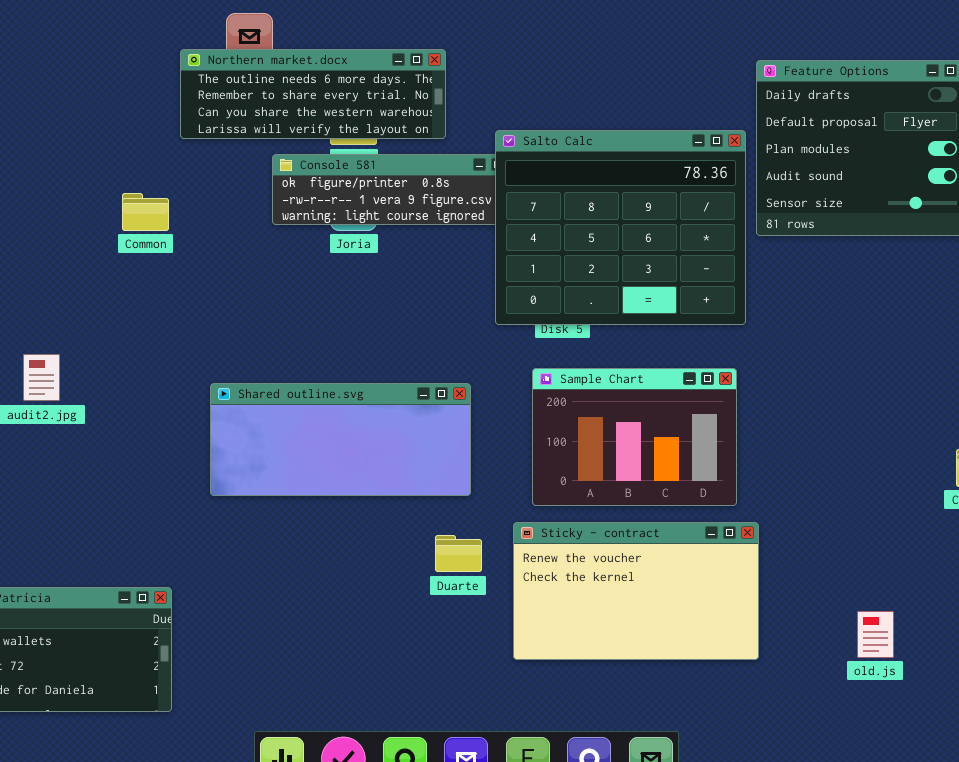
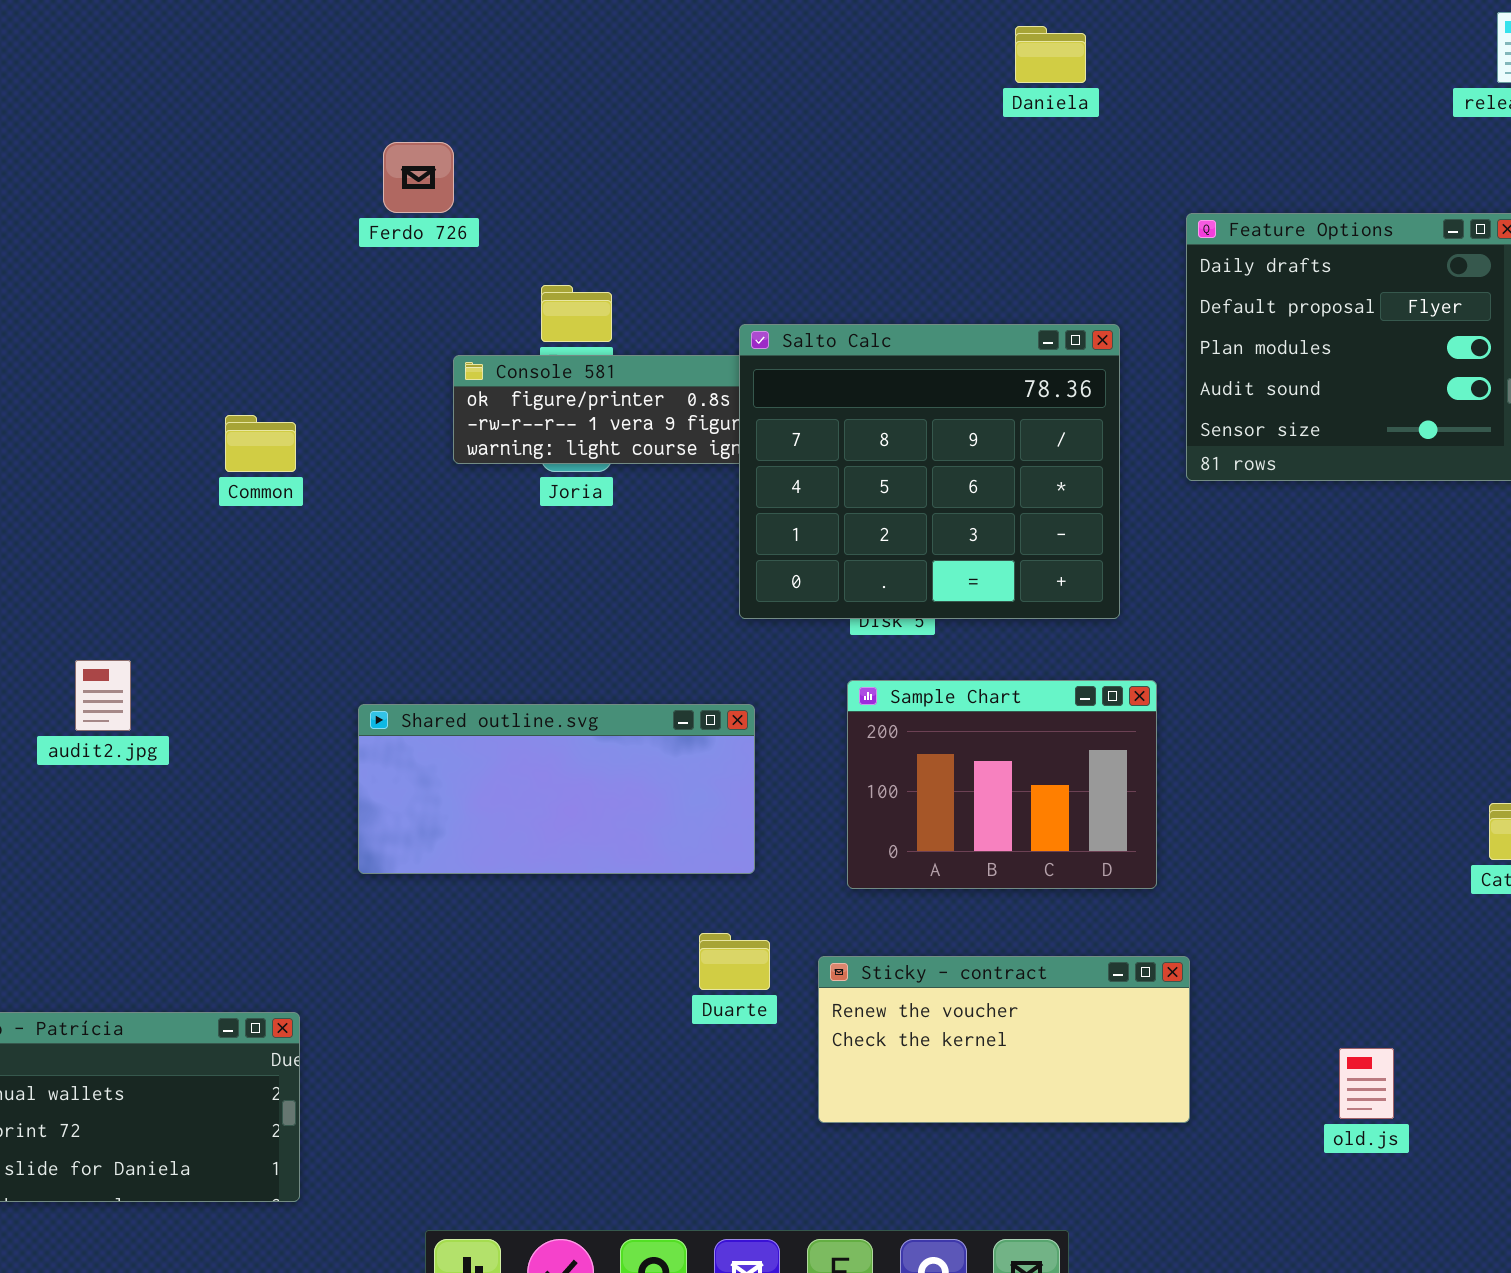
Northern market.docx: [180,49,446,139] -> none, closed
Salto Calc: [495,130,746,325] -> [739,324,1120,619], moved
Sticky - contract: [513,522,759,660] -> [818,956,1190,1123], resized

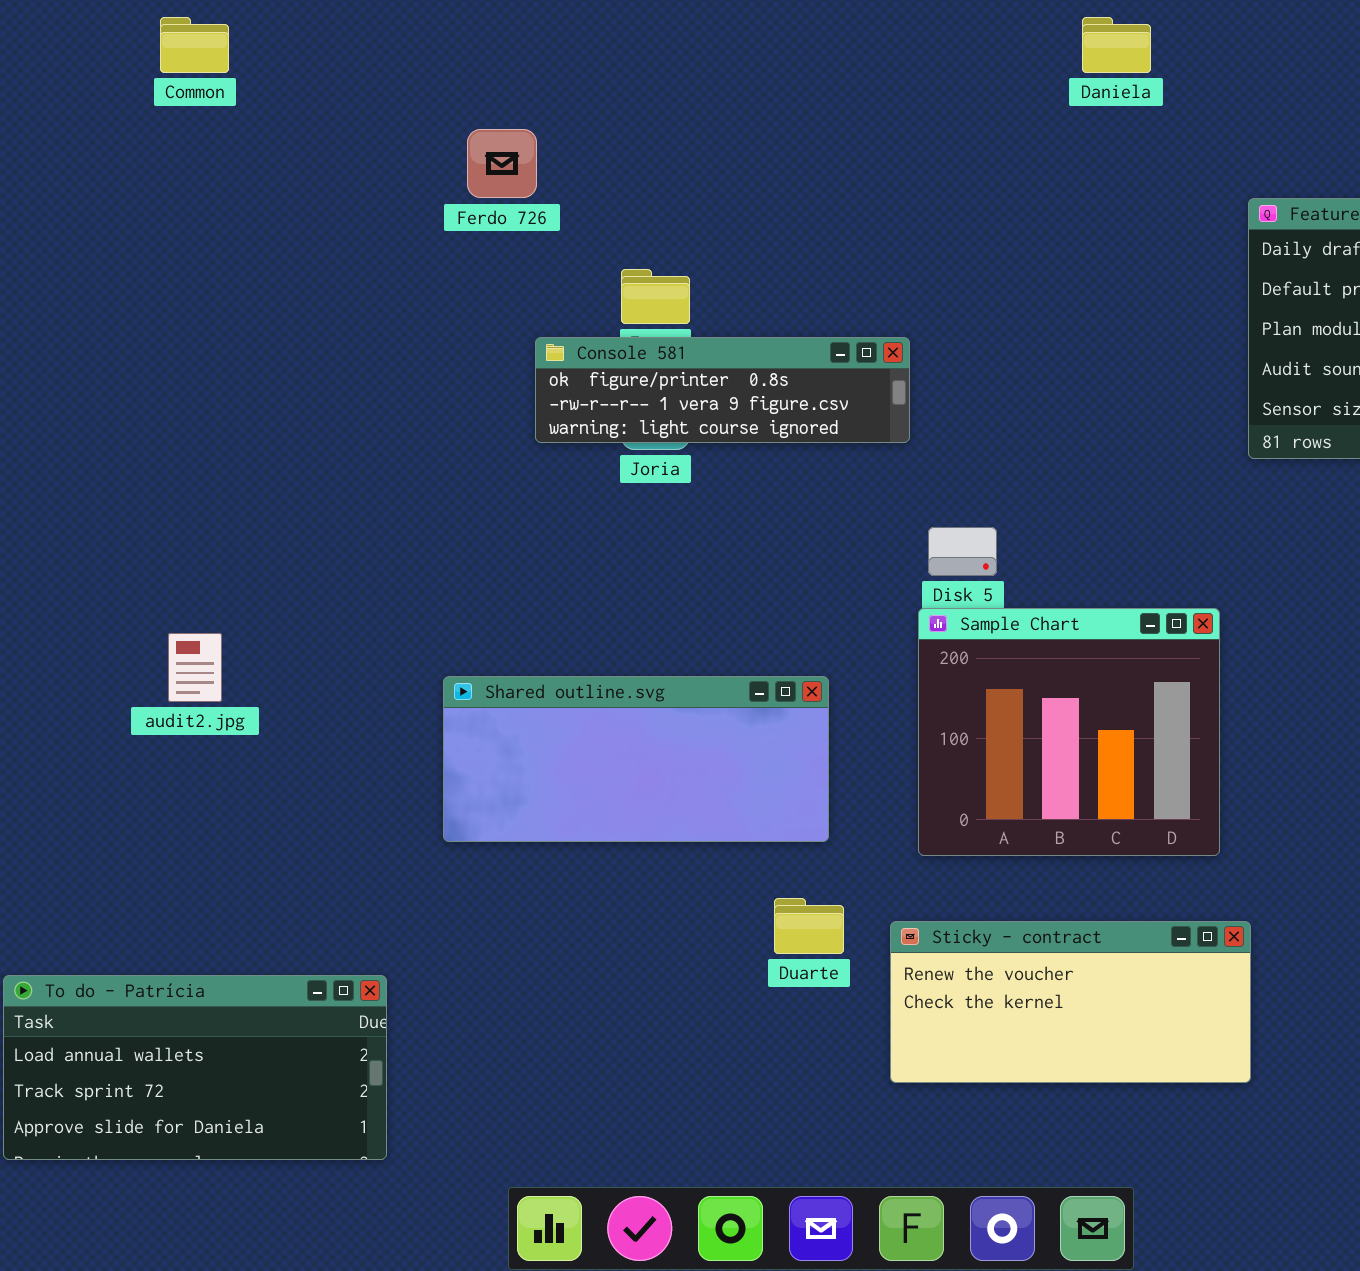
Salto Calc: [739,324,1120,619] -> none, closed
Common: [225,415,296,472] -> [160,17,229,73], moved
Sample Chart: [847,680,1157,889] -> [918,608,1220,856], resized

